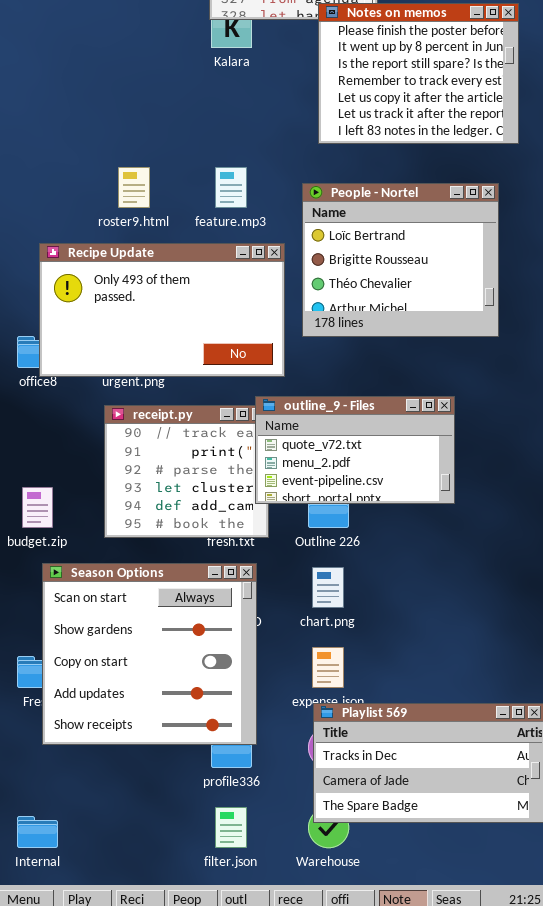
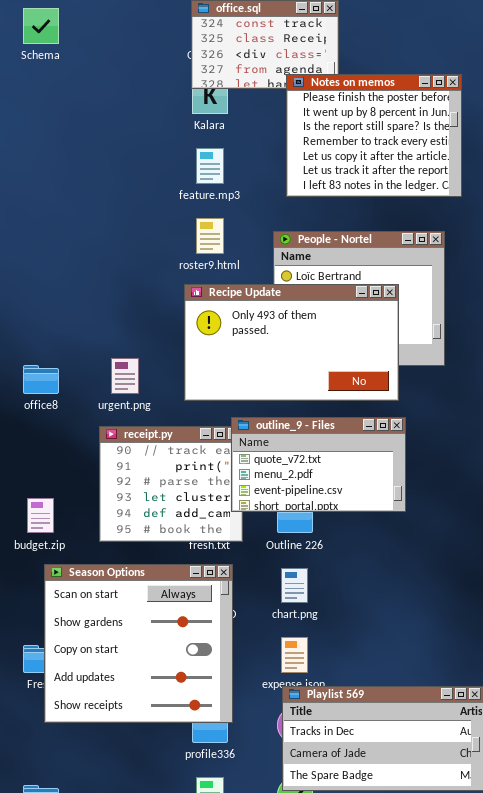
roster9.html: [118,167,150,208] -> [196,218,224,254], moved
feature.mp3: [215,167,247,208] -> [196,148,224,184], moved
Recipe Update: [39,243,285,377] -> [184,284,399,401], moved

